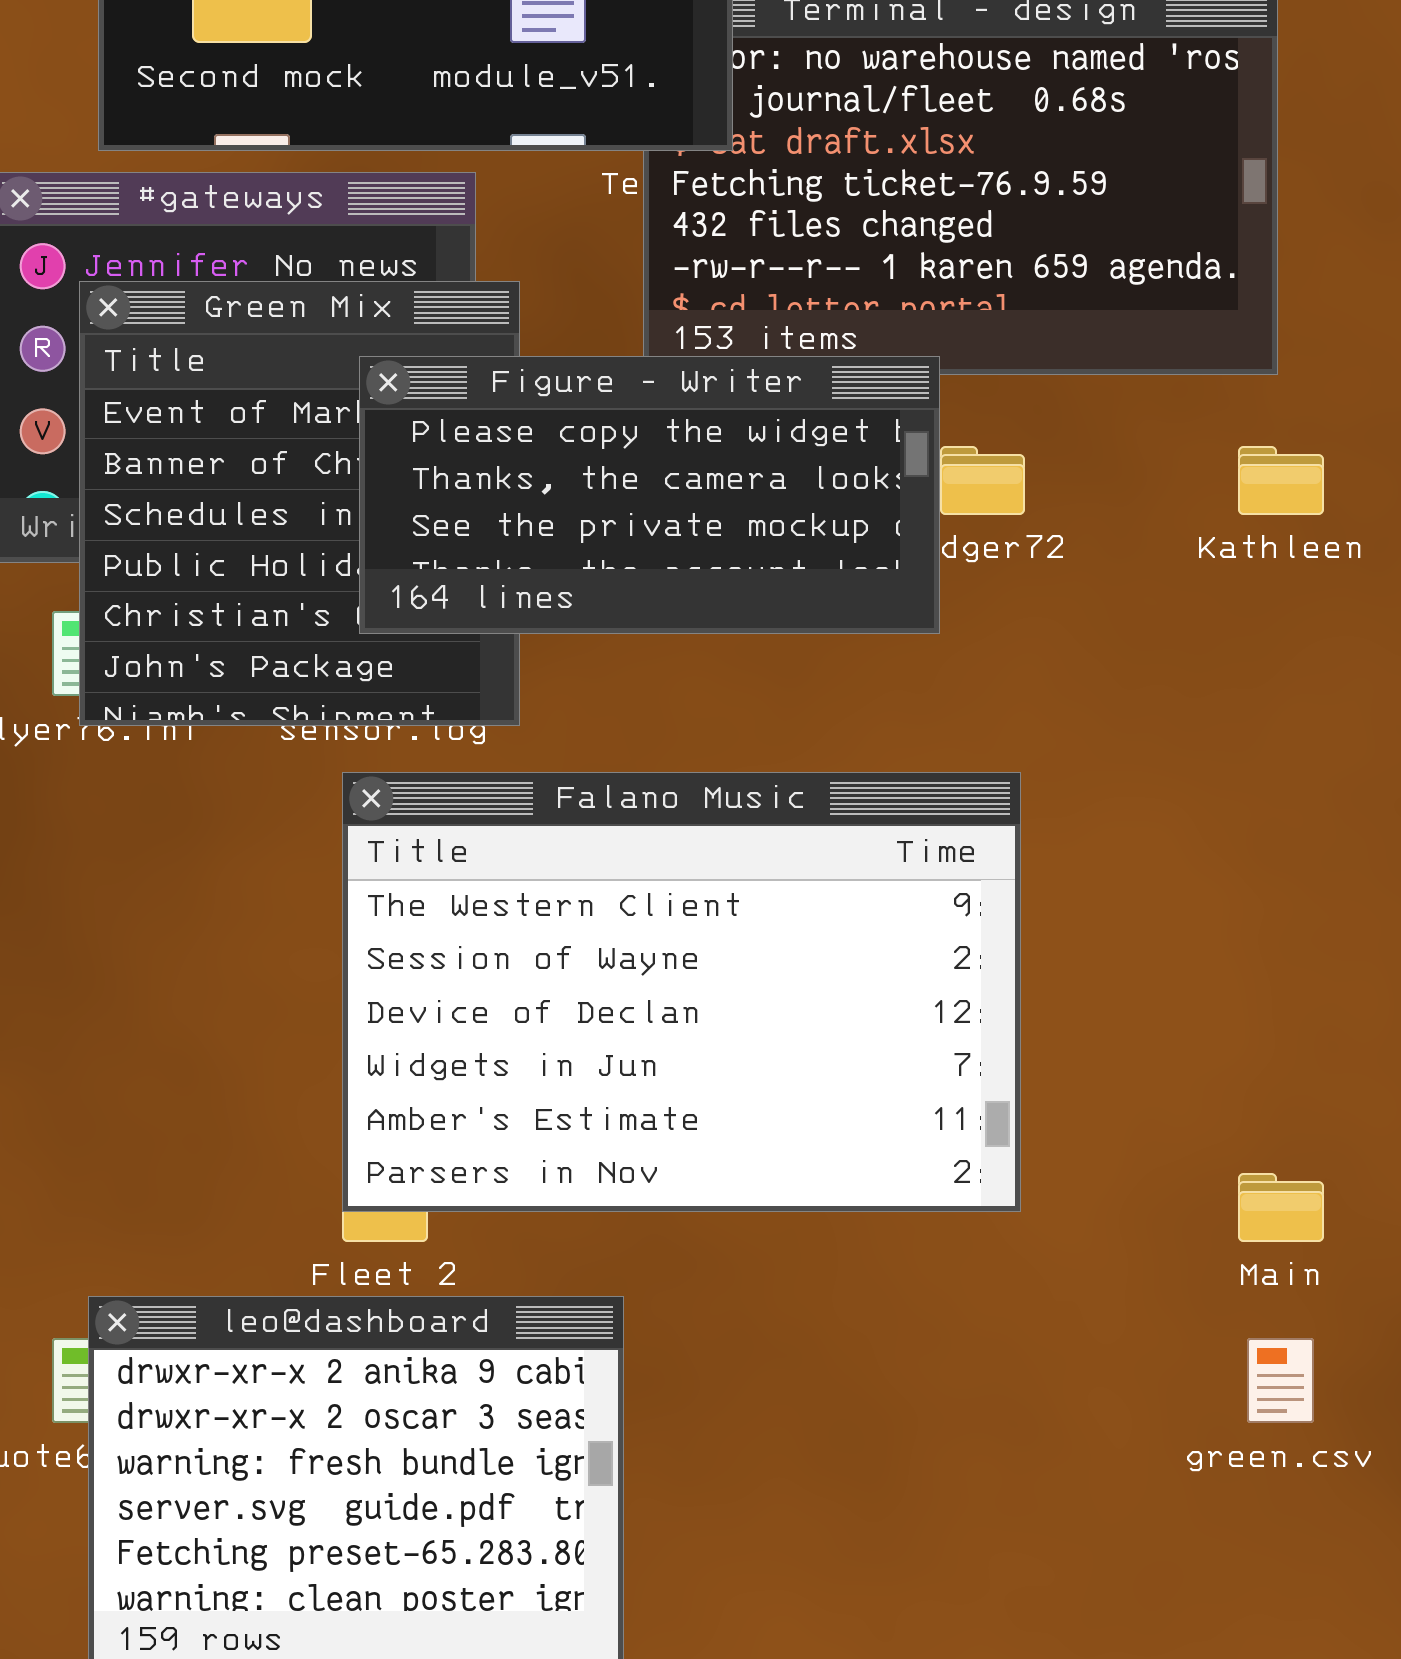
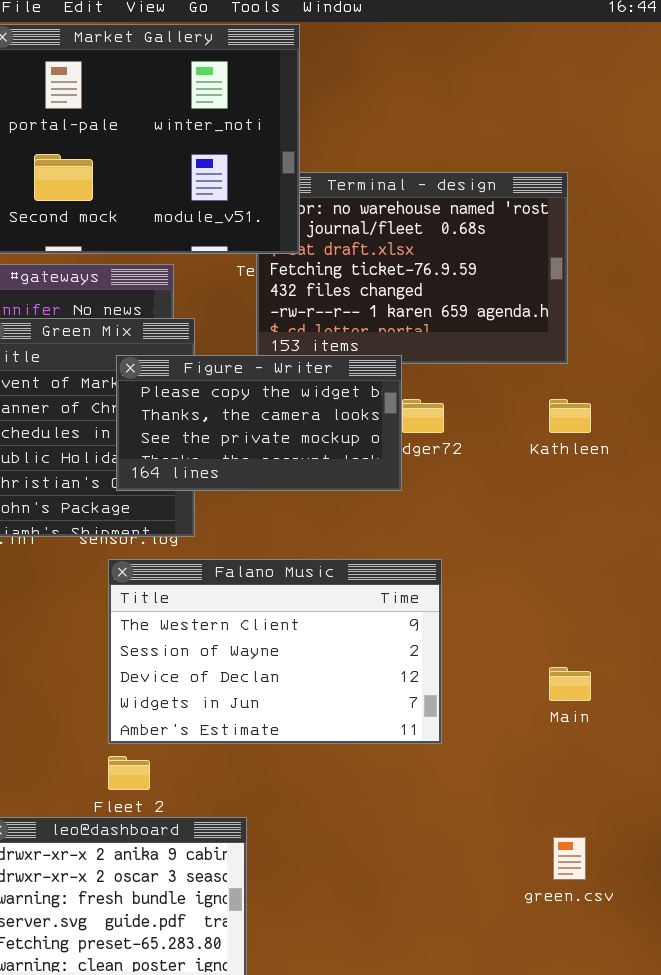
Falano Music: [342,772,1021,1212] -> [108,559,442,744], resized
Main: [1238,1173,1324,1242] -> [549,667,591,701], moved

